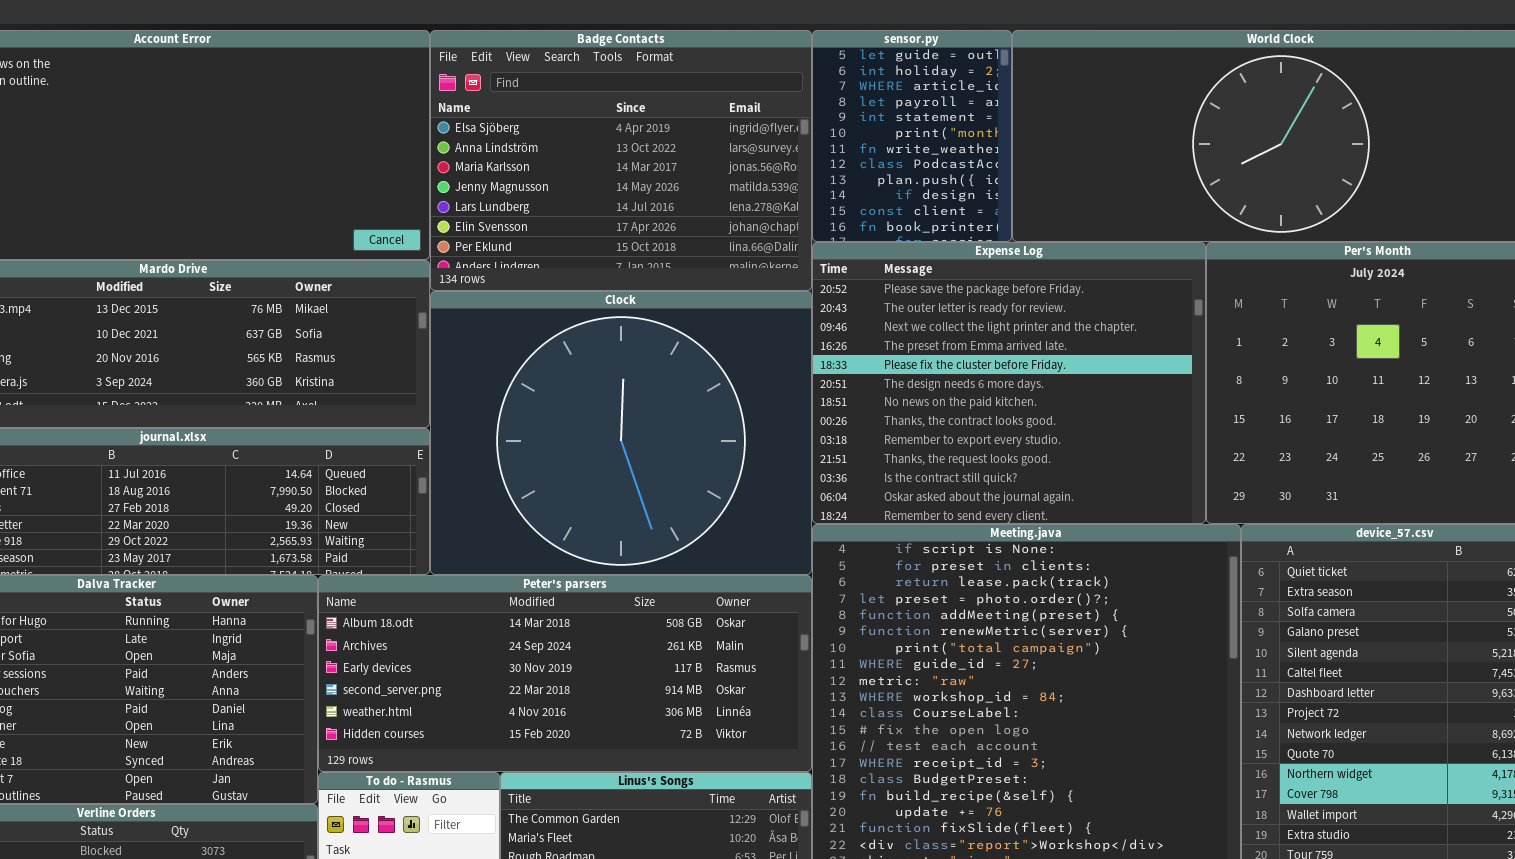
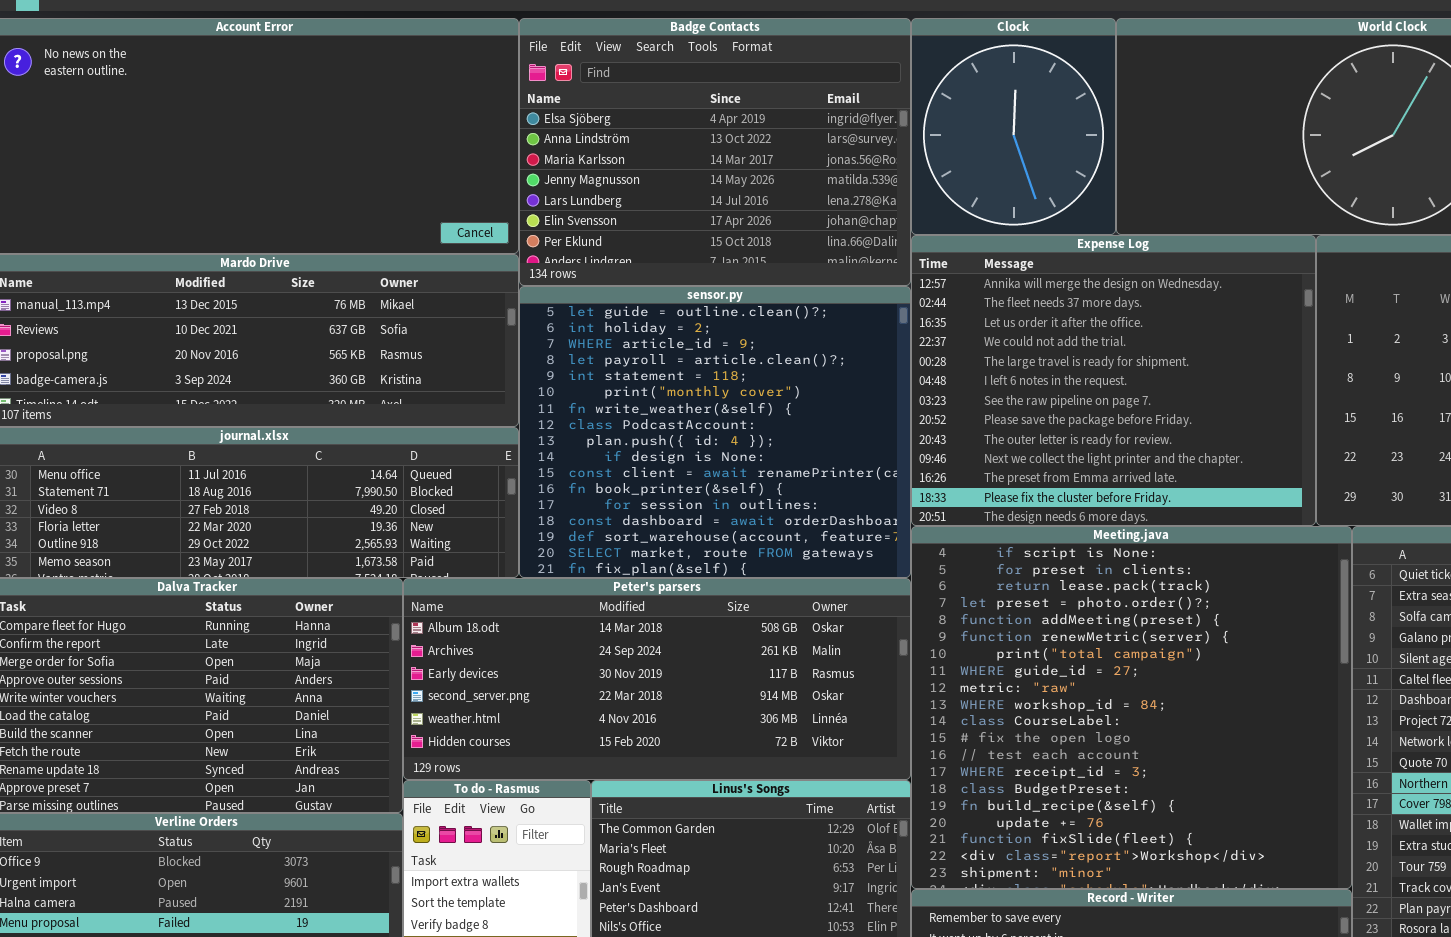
sensor.py: [812,30,1012,242] -> [519,286,911,578], moved, resized
Expense Log: [812,242,1206,524] -> [911,235,1316,526], scrolled up 7 rows
Clock: [430,291,812,575] -> [911,18,1116,235], moved, resized

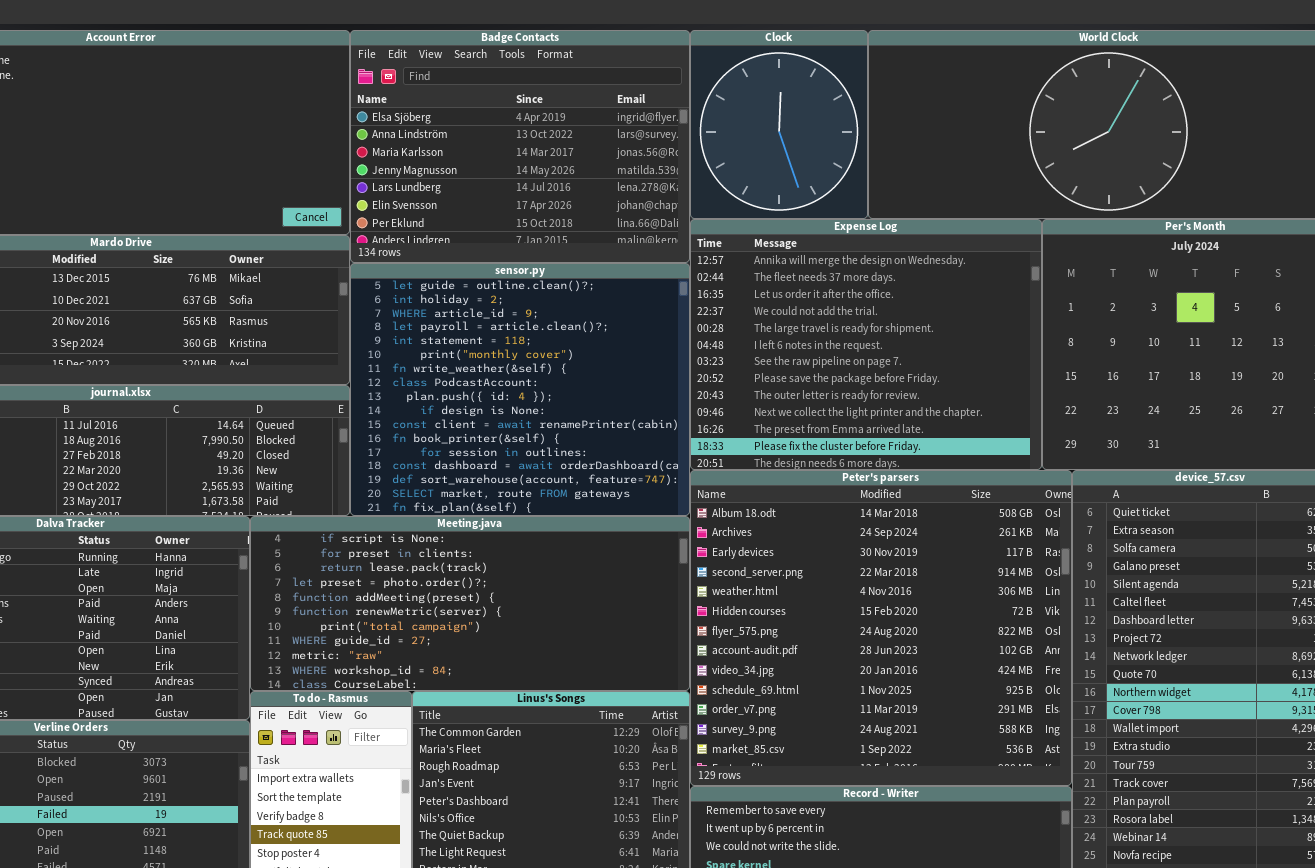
Meeting.java: [911,526,1352,889] -> [250,516,690,691], moved, resized
Peter's parsers: [403,578,911,780] -> [690,470,1072,786], moved, resized

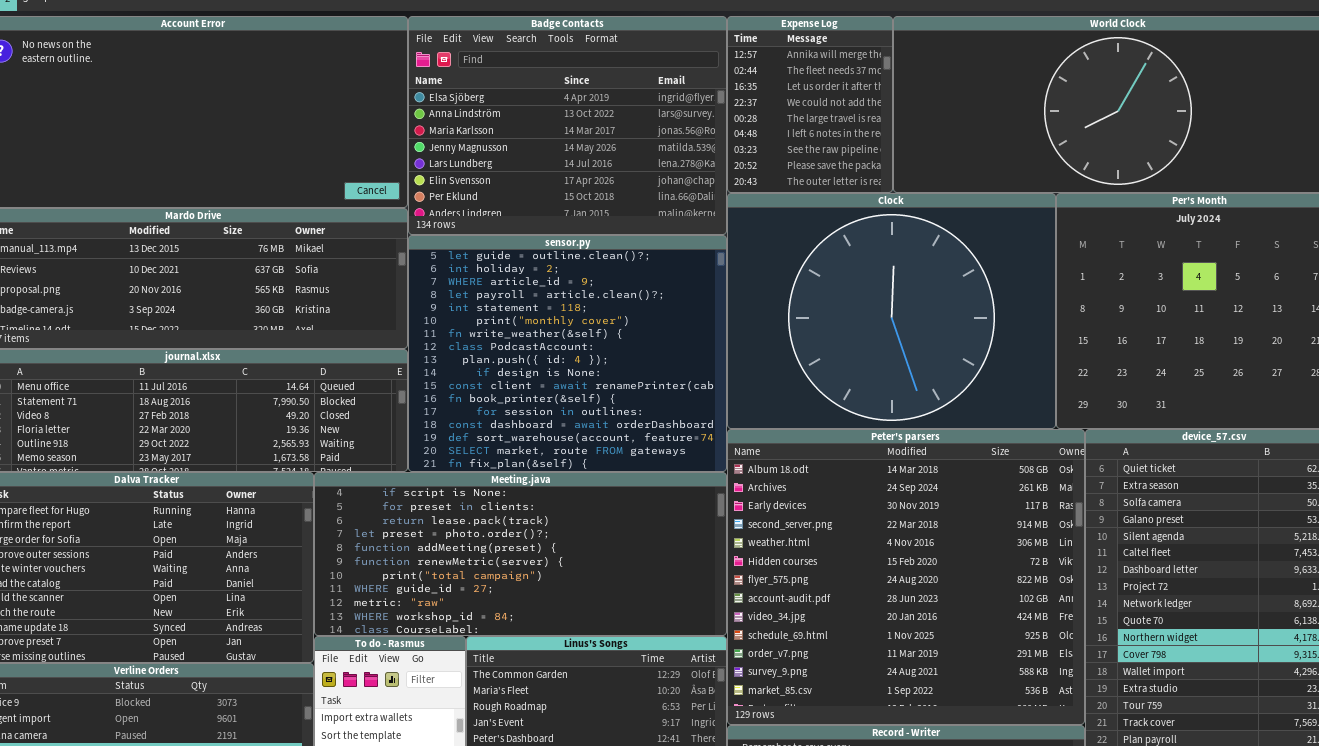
Clock: [690,30,868,219] -> [727,193,1056,429], moved, resized
Expense Log: [690,219,1042,470] -> [727,16,893,193], moved, resized

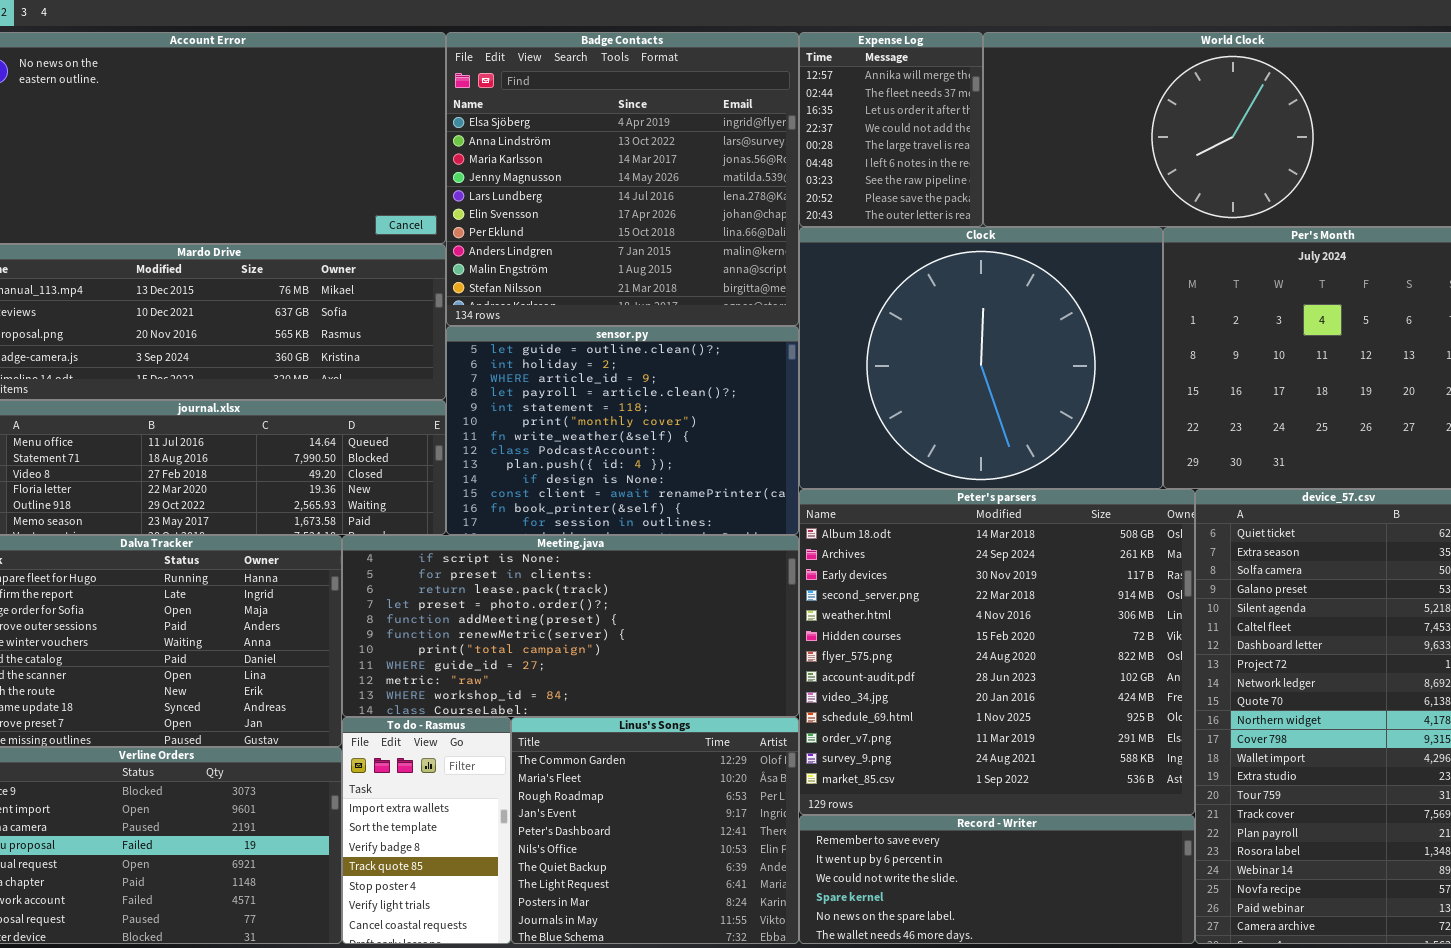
Badge Contacts: [408,16,727,235] -> [446,32,799,326], resized
sensor.py: [408,235,727,472] -> [446,326,799,535], resized

